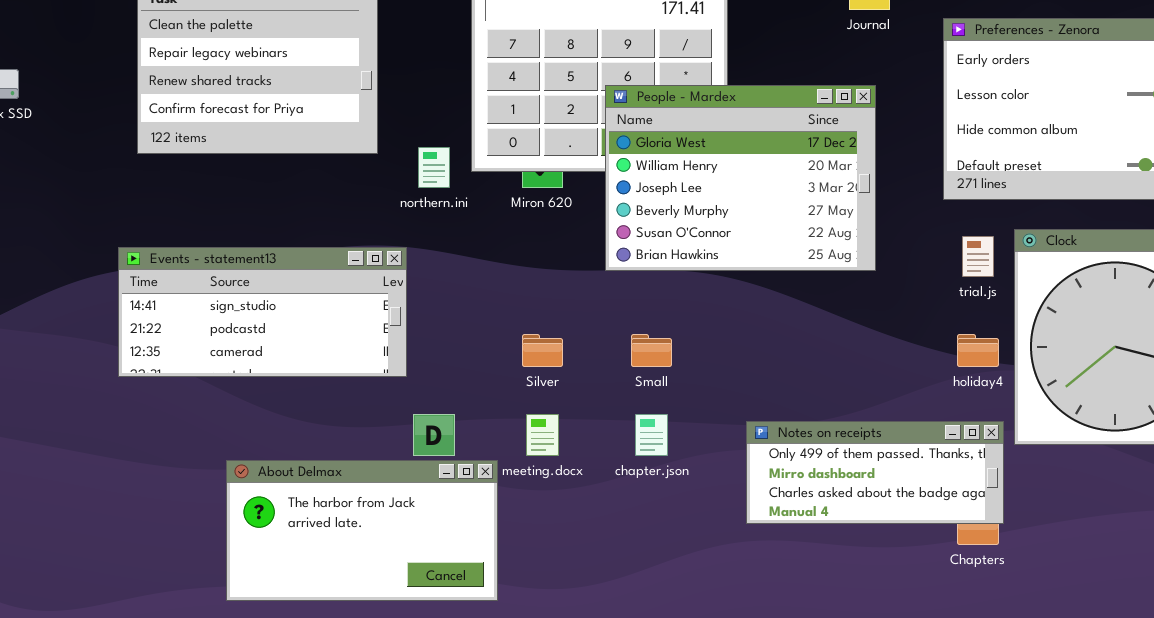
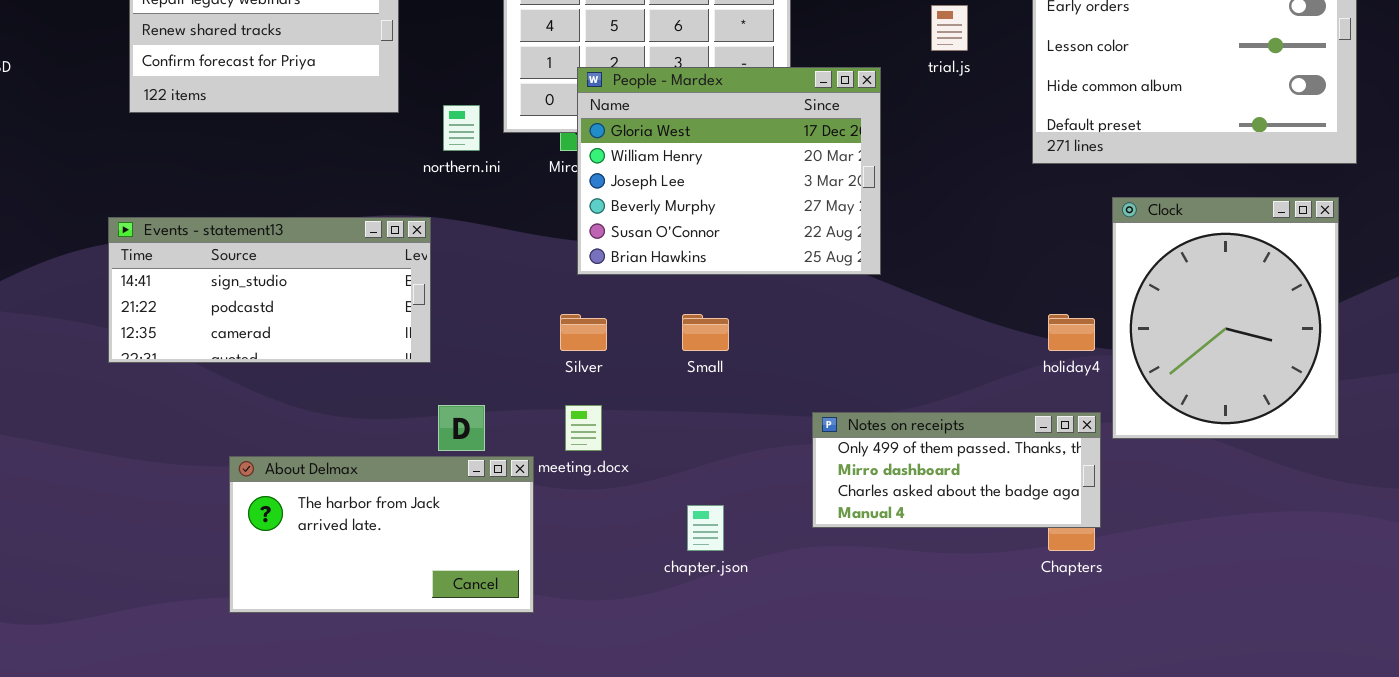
People - Mardex: [605,85,876,271] -> [577,67,881,275], moved
trial.js: [962,236,994,277] -> [931,5,968,51], moved
chapter.json: [635,414,668,456] -> [687,505,724,551], moved

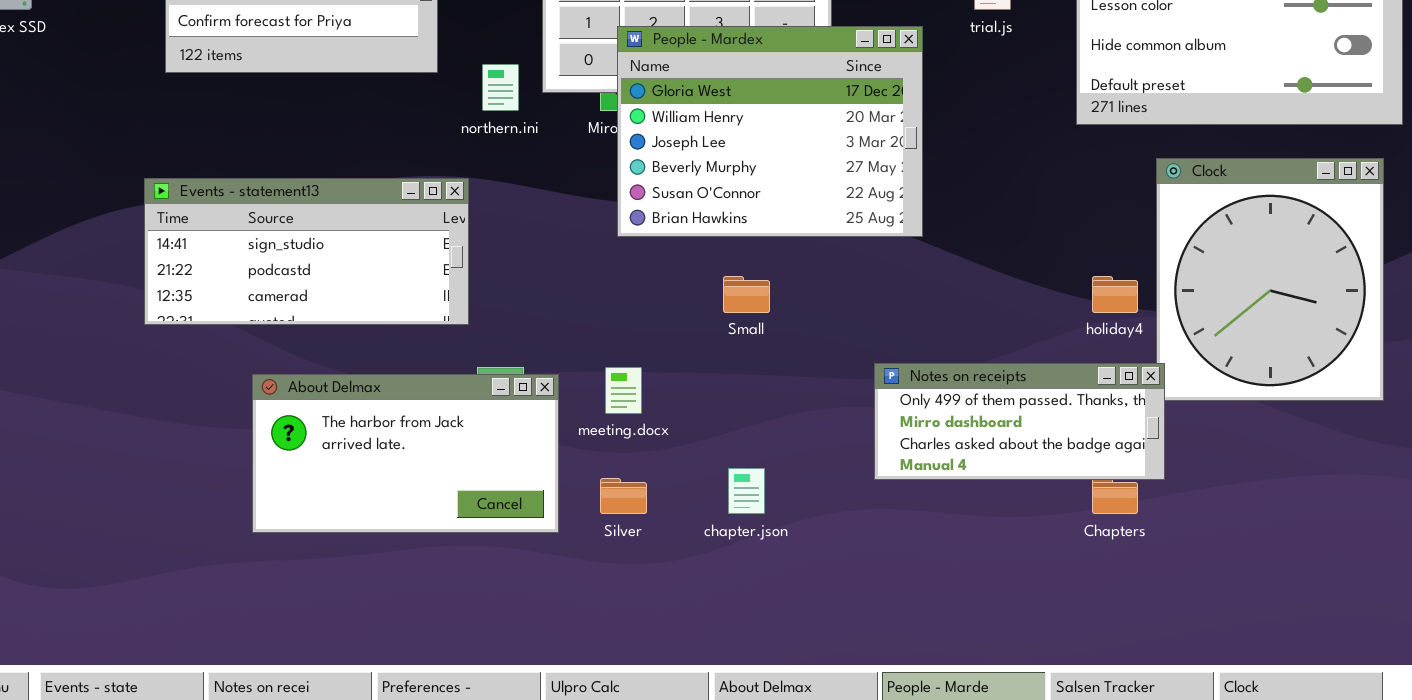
Silver: [560,314,607,351] -> [600,478,647,514], moved
Notes on receipts: [812,412,1101,528] -> [874,363,1165,480], moved
About Delmax: [229,456,534,613] -> [252,374,559,533], moved

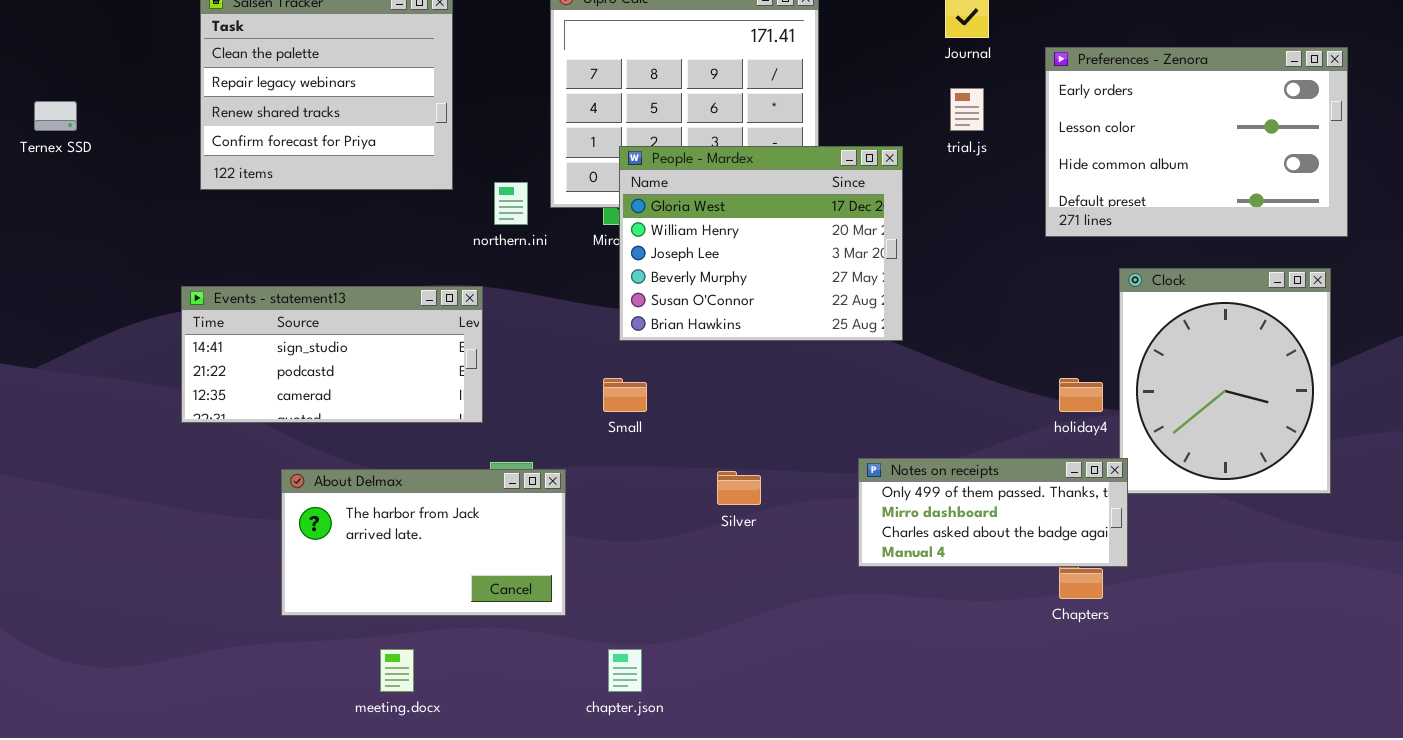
Small: [723,276,770,313] -> [603,378,647,412], moved
meeting.docx: [605,367,642,414] -> [380,649,414,692], moved
chapter.json: [728,468,765,514] -> [608,649,642,692], moved
Silver: [600,478,647,514] -> [717,471,761,505], moved

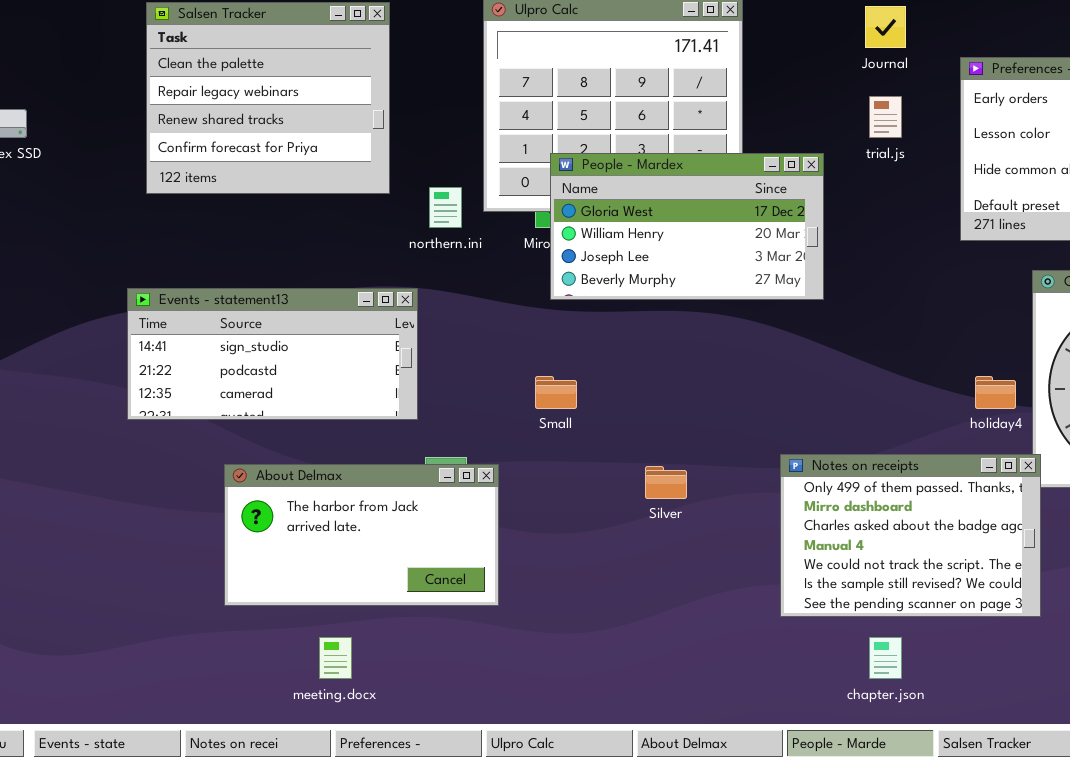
People - Mardex: [619,146,903,341] -> [550,153,824,300], resized
Notes on receipts: [858,458,1128,567] -> [780,454,1041,617], resized
chapter.json: [608,649,642,692] -> [869,637,902,679], moved

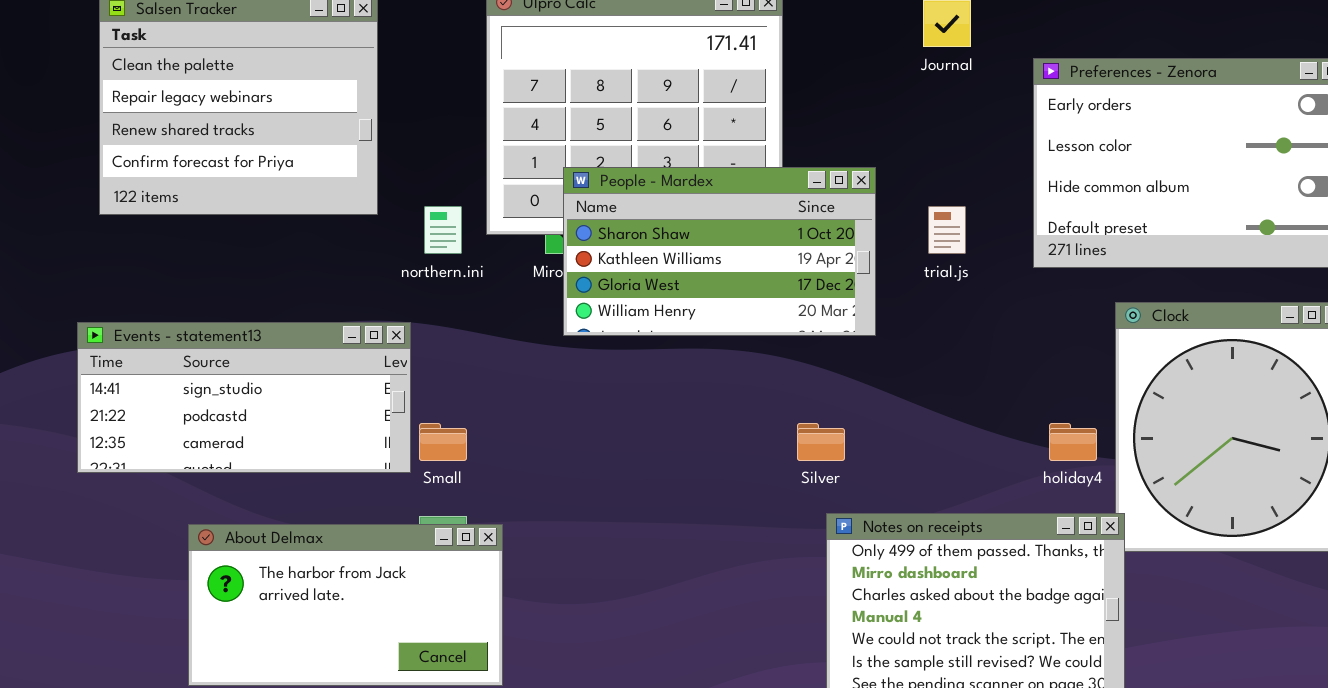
trial.js: [869,96,902,138] -> [928,206,966,254], moved
People - Mardex: [550,153,824,300] -> [563,167,876,336], scrolled up 2 rows
Small: [535,376,577,409] -> [419,423,467,461], moved
Silver: [645,466,687,499] -> [797,423,845,461], moved

